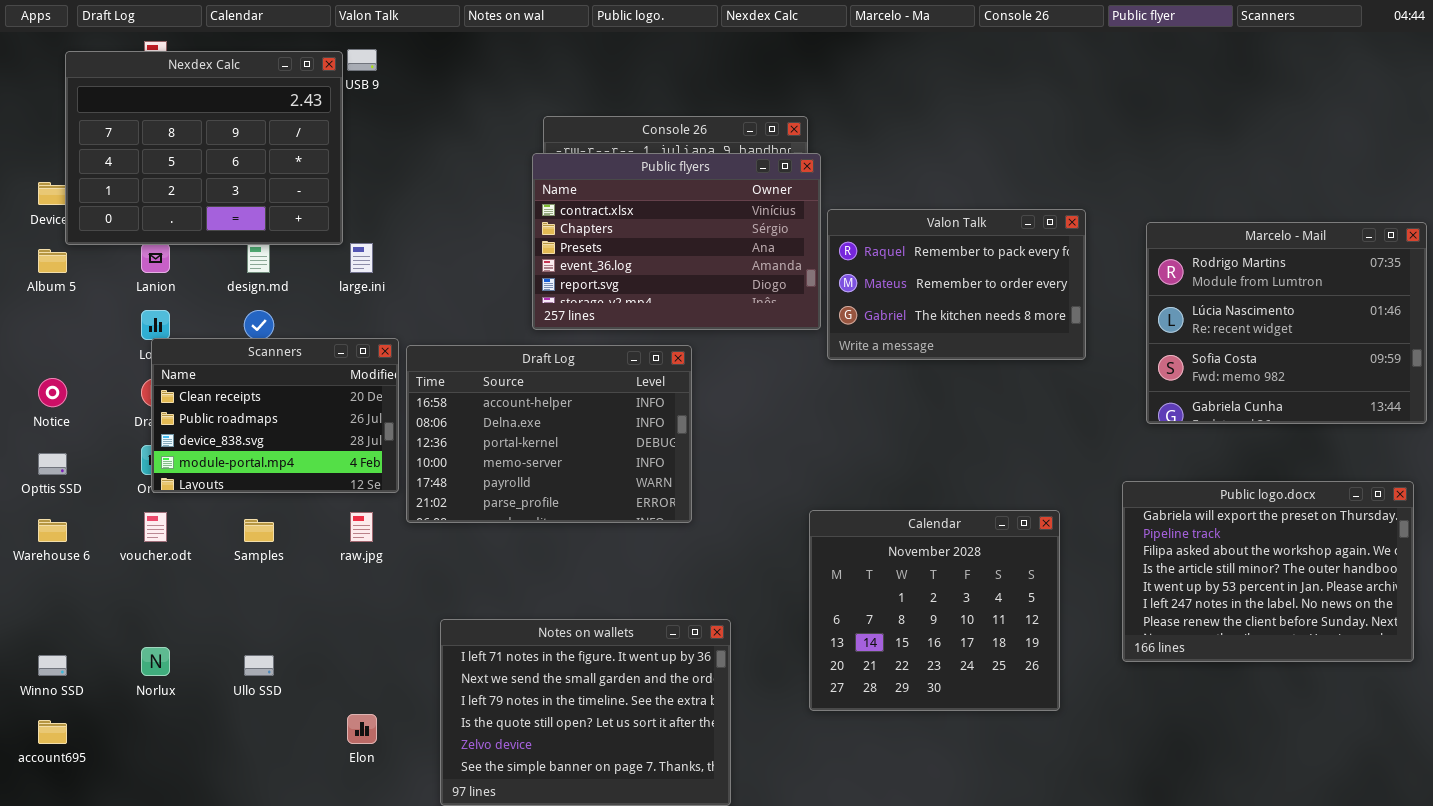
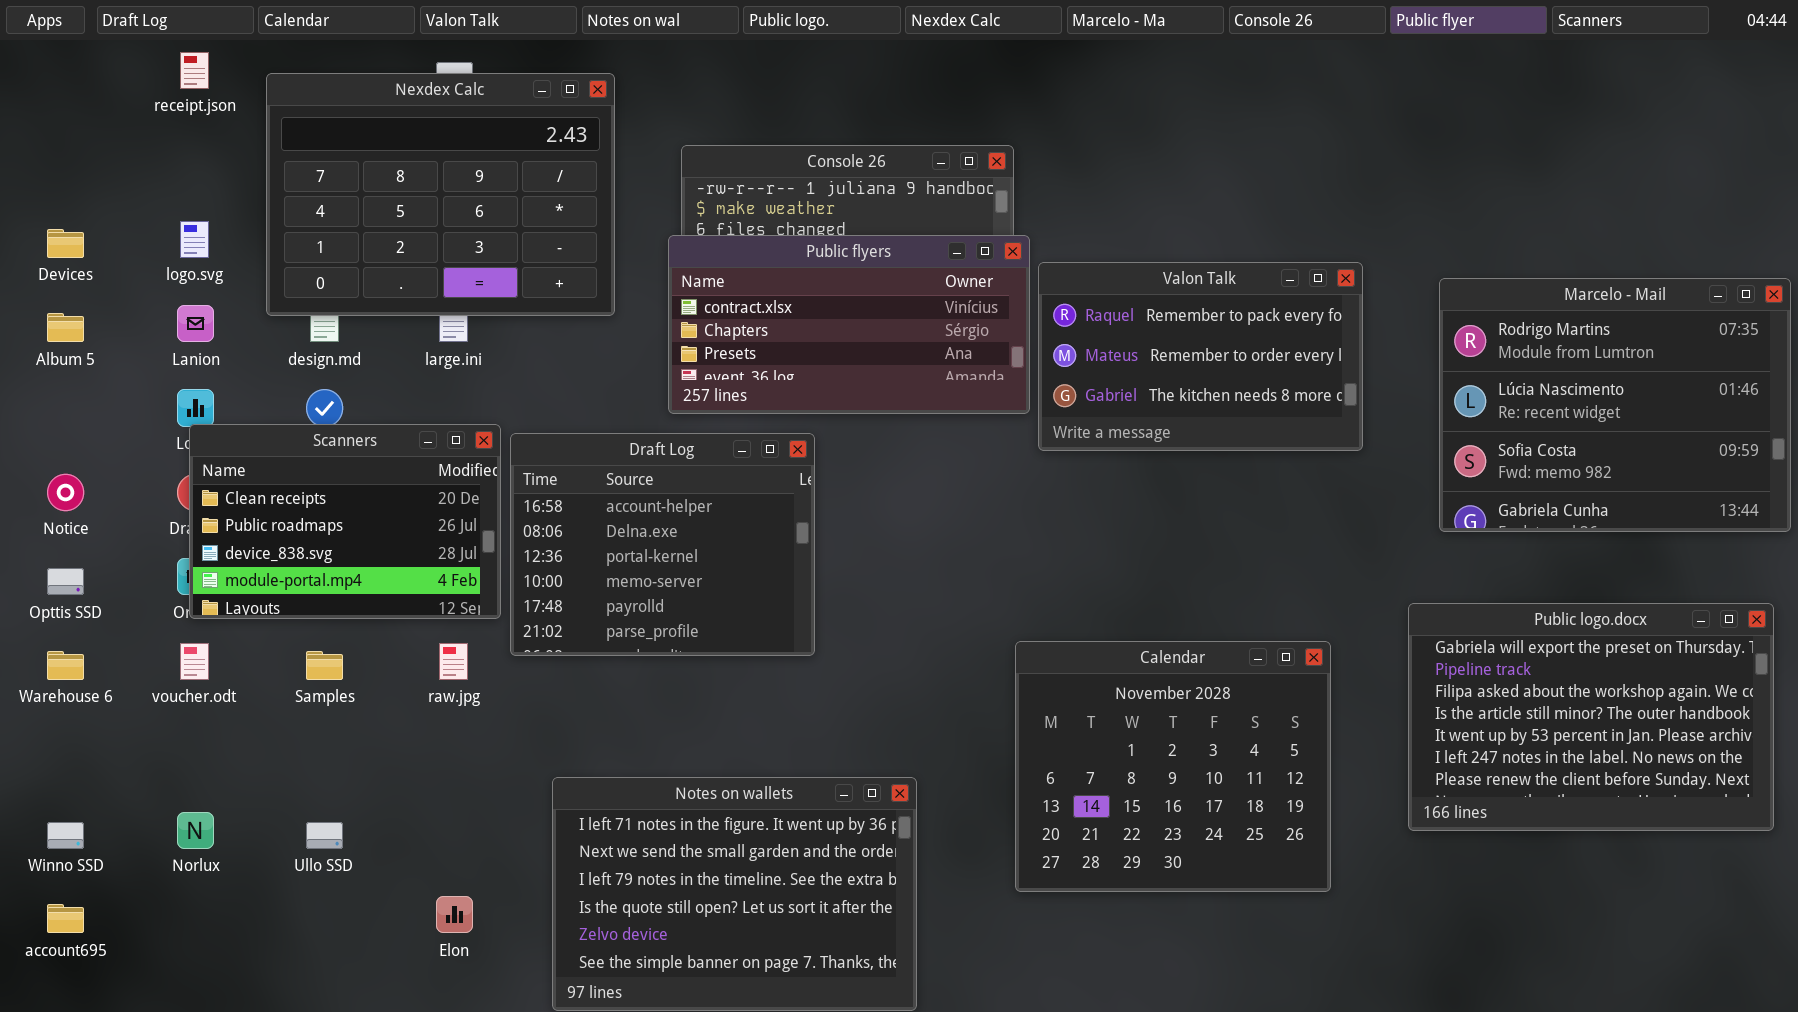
Nexdex Calc: [65,51,343,245] -> [266,73,615,316], moved
Public flyers: [532,153,821,330] -> [668,235,1030,414], resized
Draft Log: [406,345,692,523] -> [510,433,815,656], resized

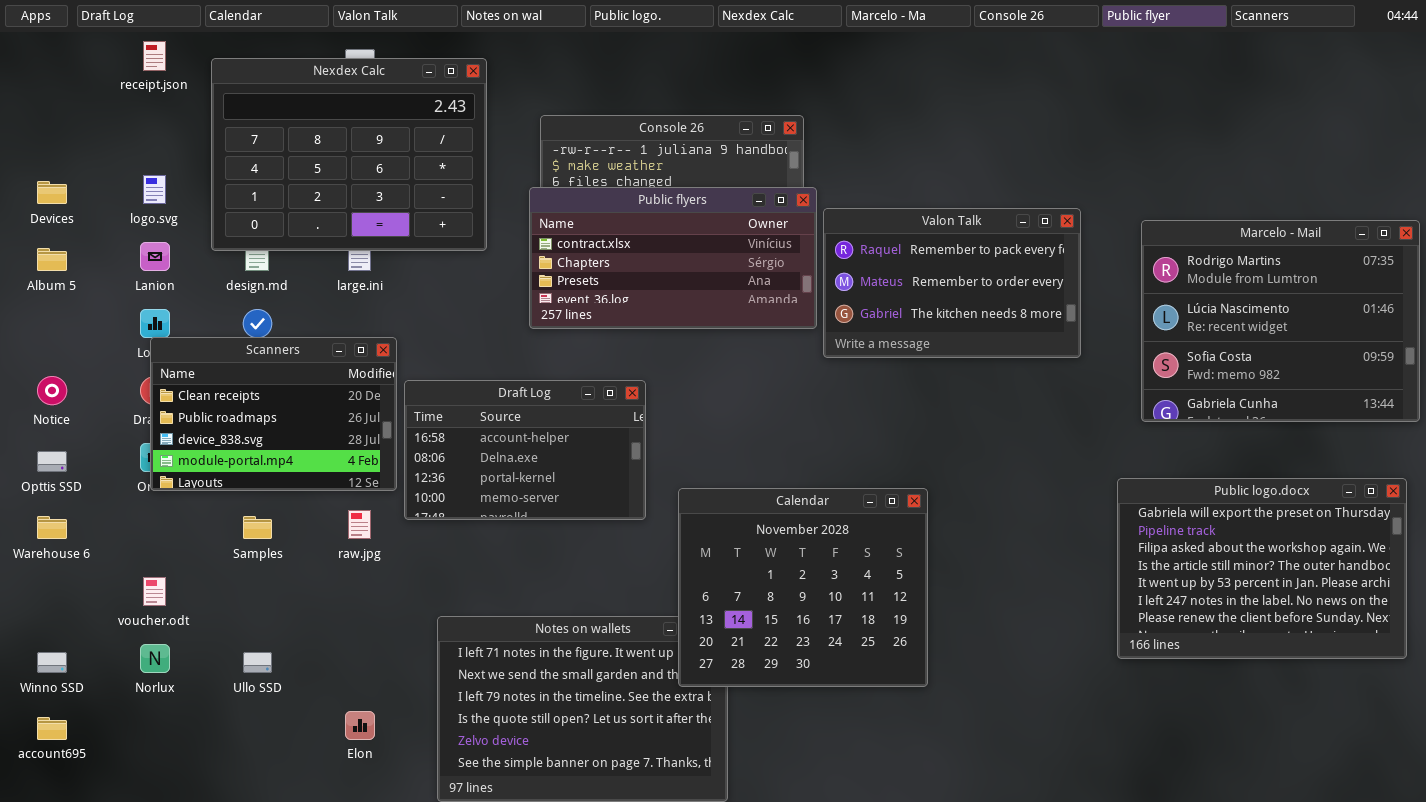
Draft Log: [510,433,815,656] -> [404,380,646,520], resized
Calendar: [1015,641,1331,892] -> [678,488,928,687], moved
voucher.odt: [180,643,209,680] -> [143,577,166,606], moved

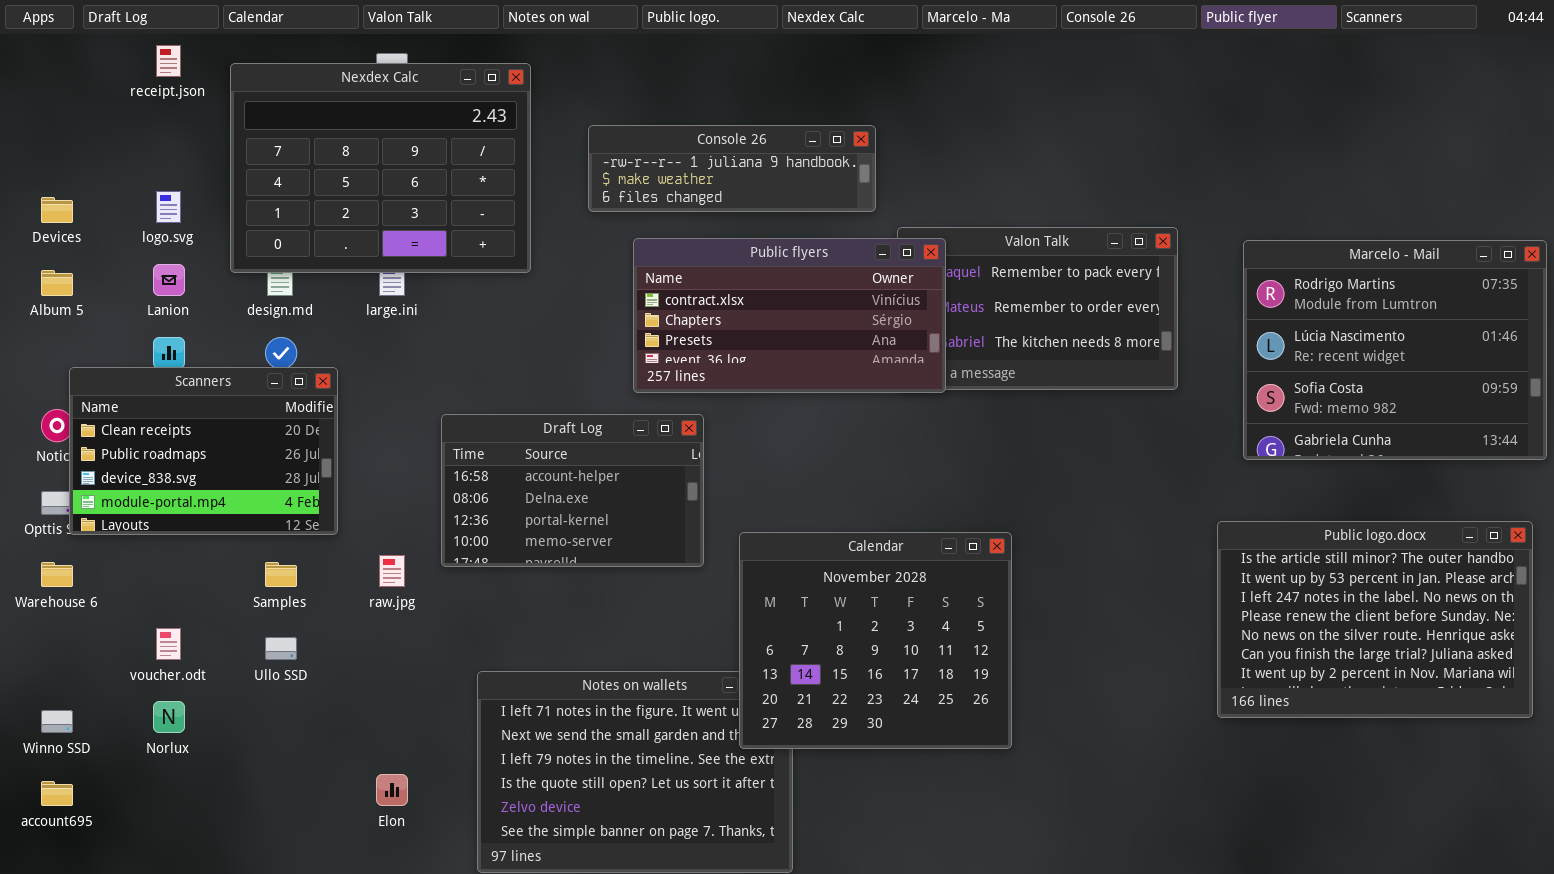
Public flyers: [529,187,817,329] -> [633,238,946,393], moved
Scanners: [150,337,397,491] -> [69,367,338,535], moved
Public logo.docx: [1117,478,1407,659] -> [1217,521,1533,718], scrolled down 3 rows
Ullo SSD: [243,652,272,673] -> [265,637,297,660], moved

